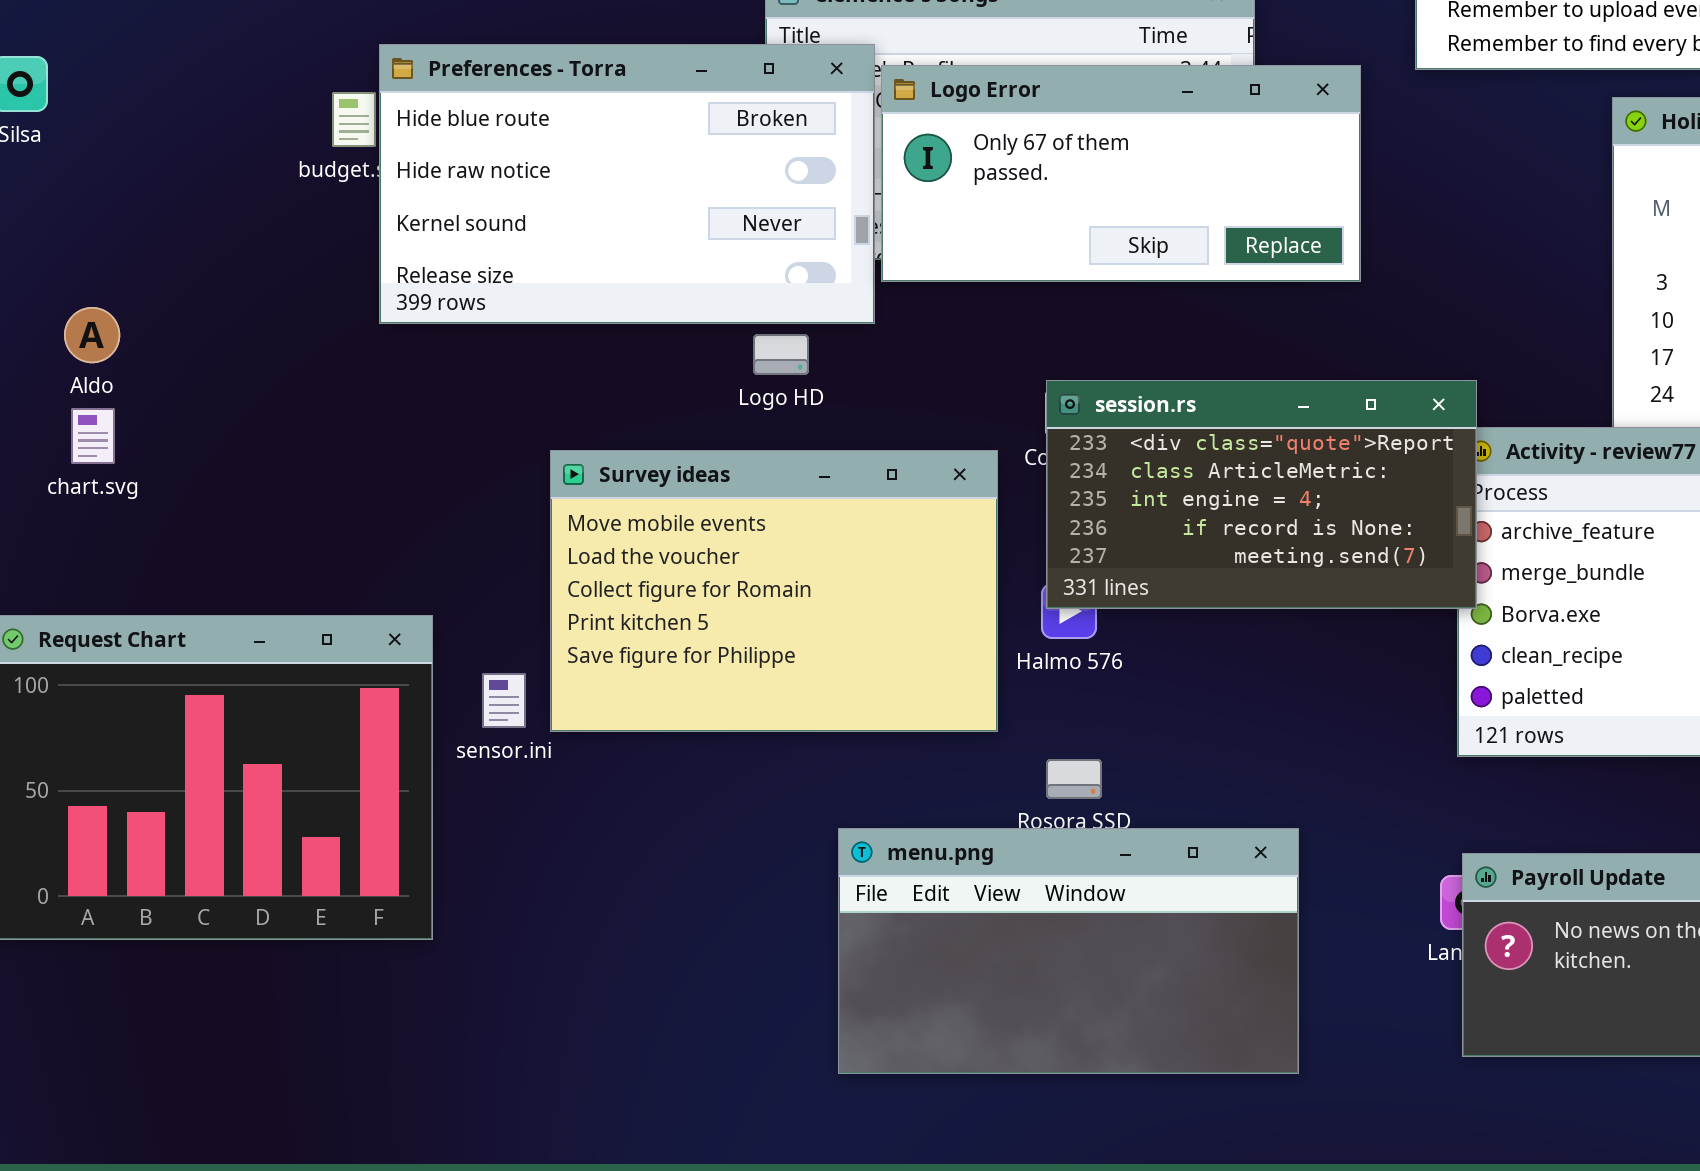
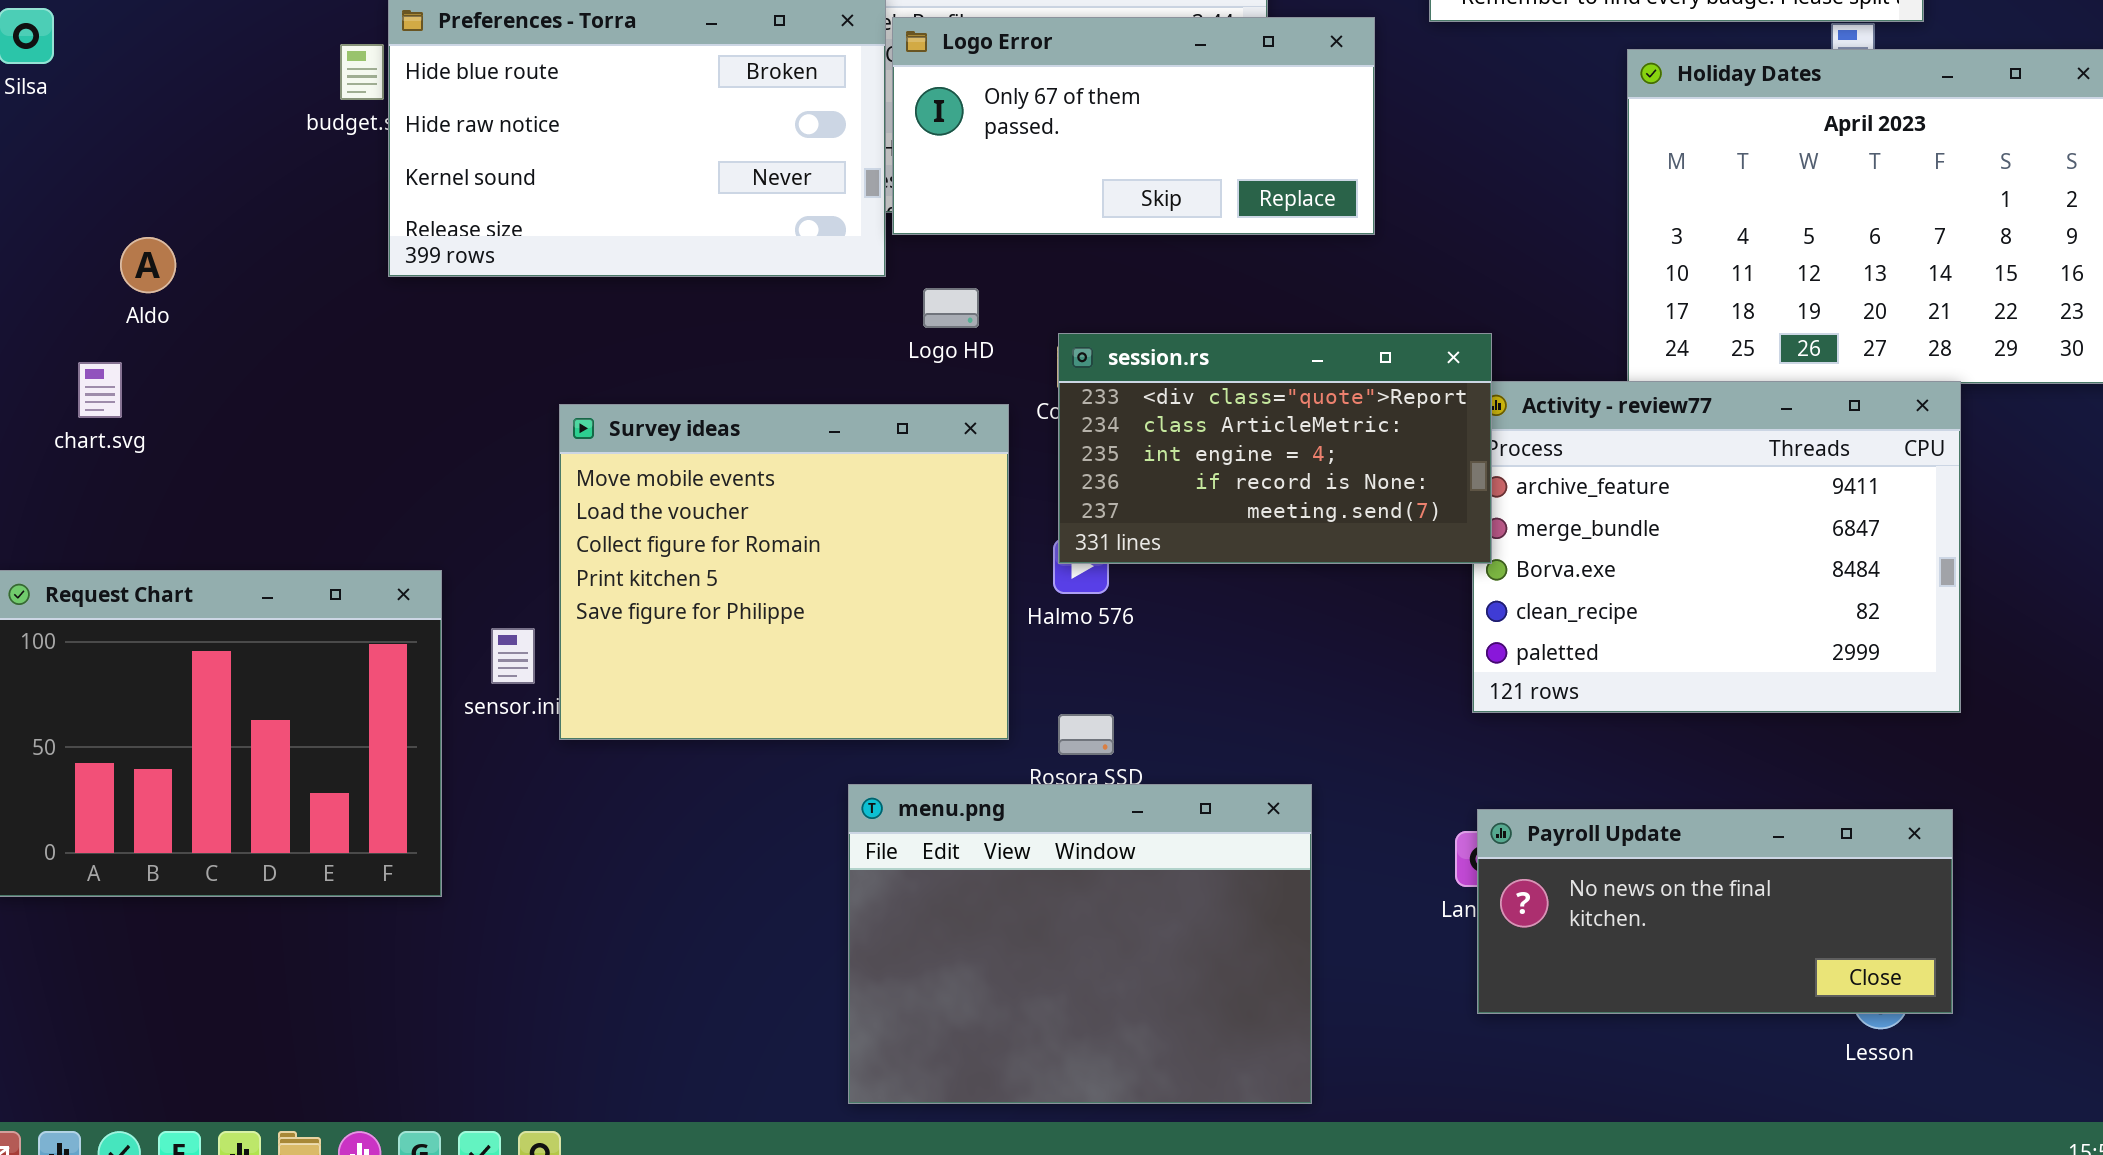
Aldo: [64,307,120,363] -> [120,237,176,293], moved
Logo HD: [753,334,809,375] -> [923,288,979,328], moved
Survey ideas: [550,450,998,732] -> [559,404,1009,740], resized
menu.png: [838,828,1299,1074] -> [848,784,1312,1104], resized

